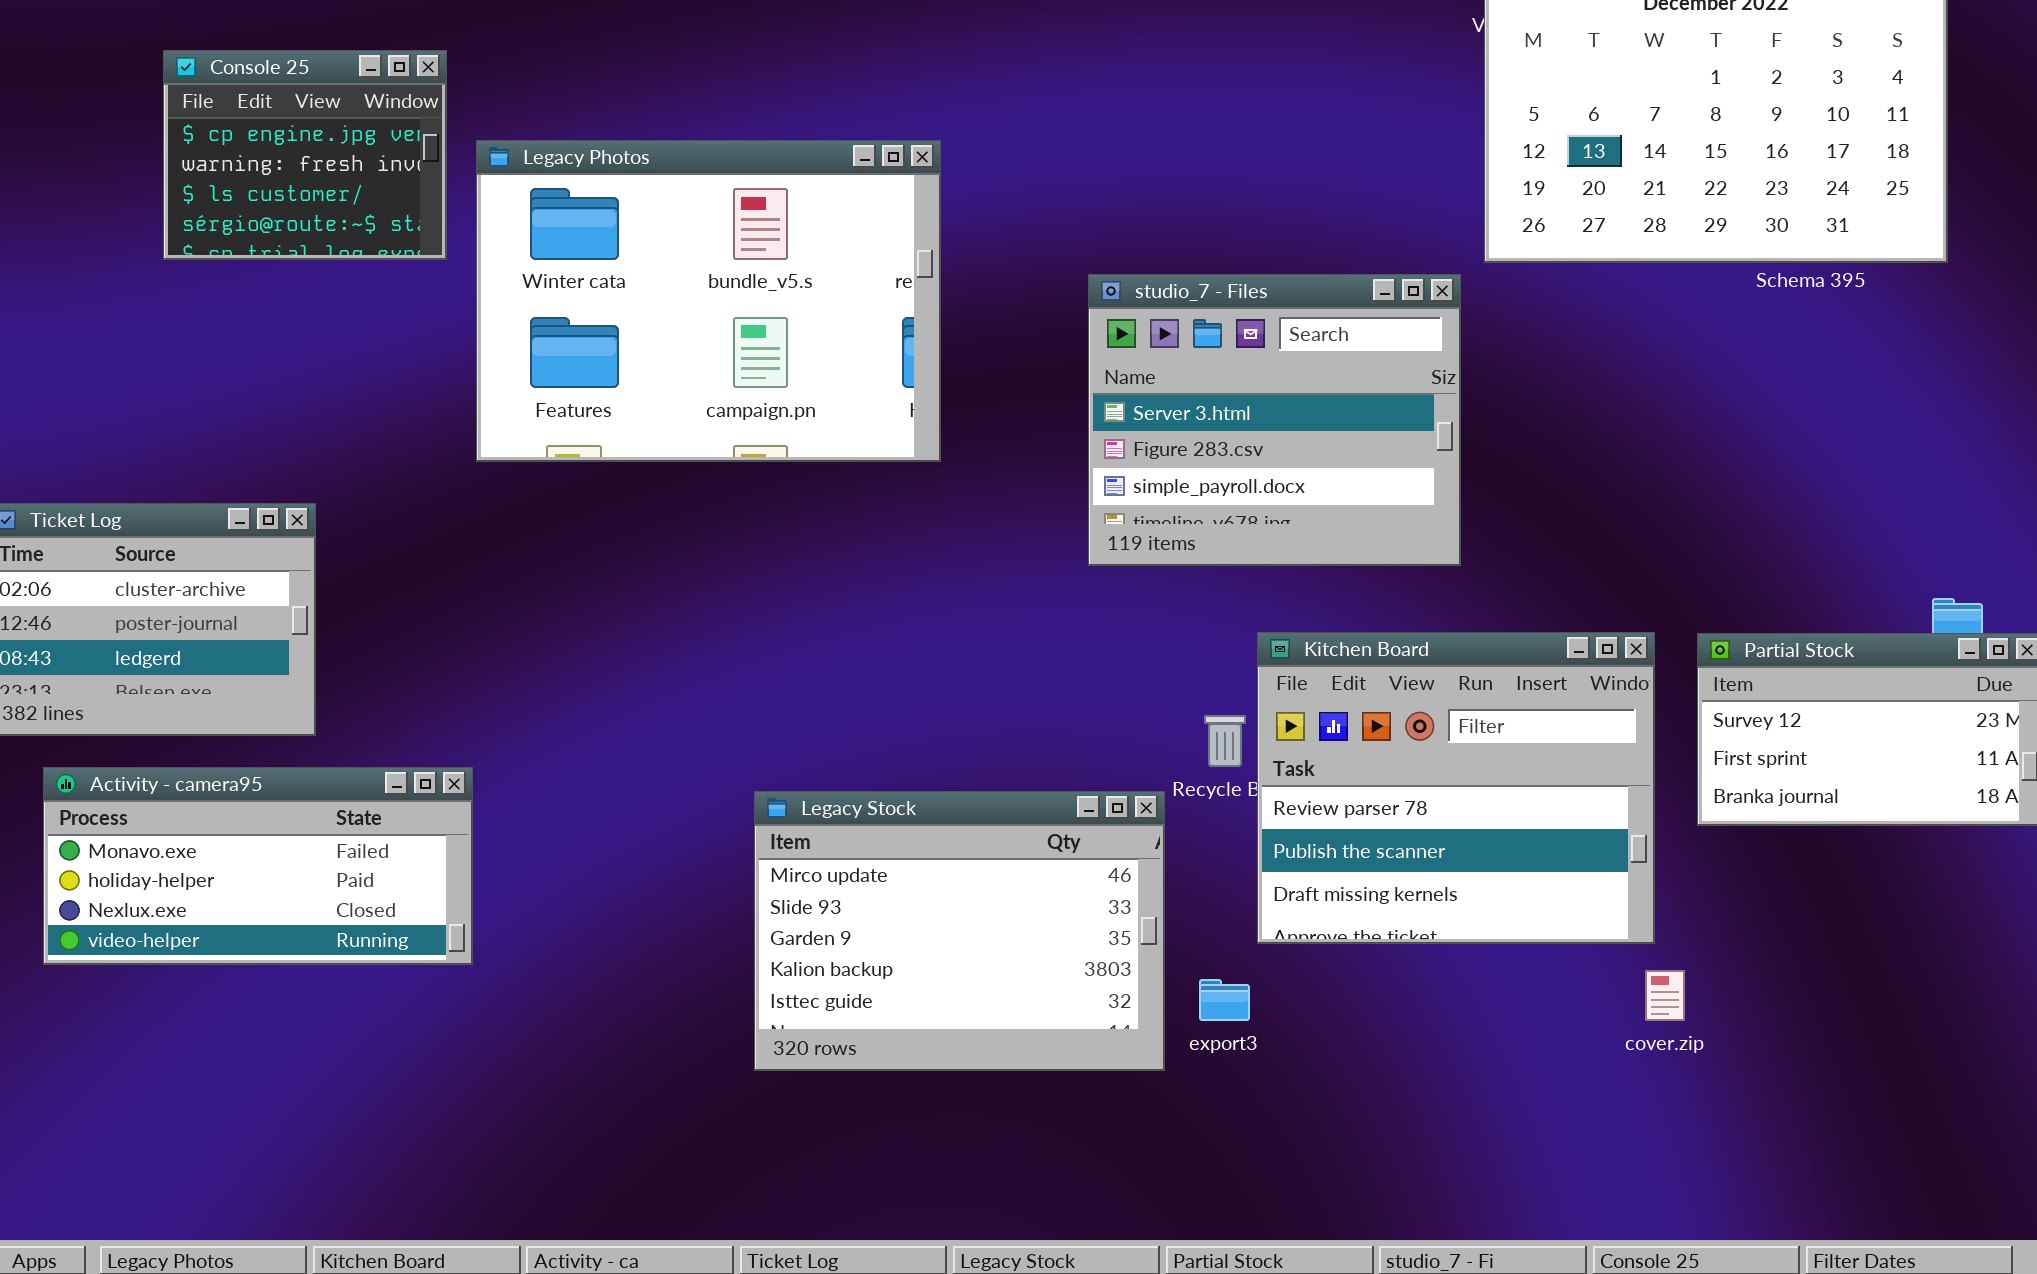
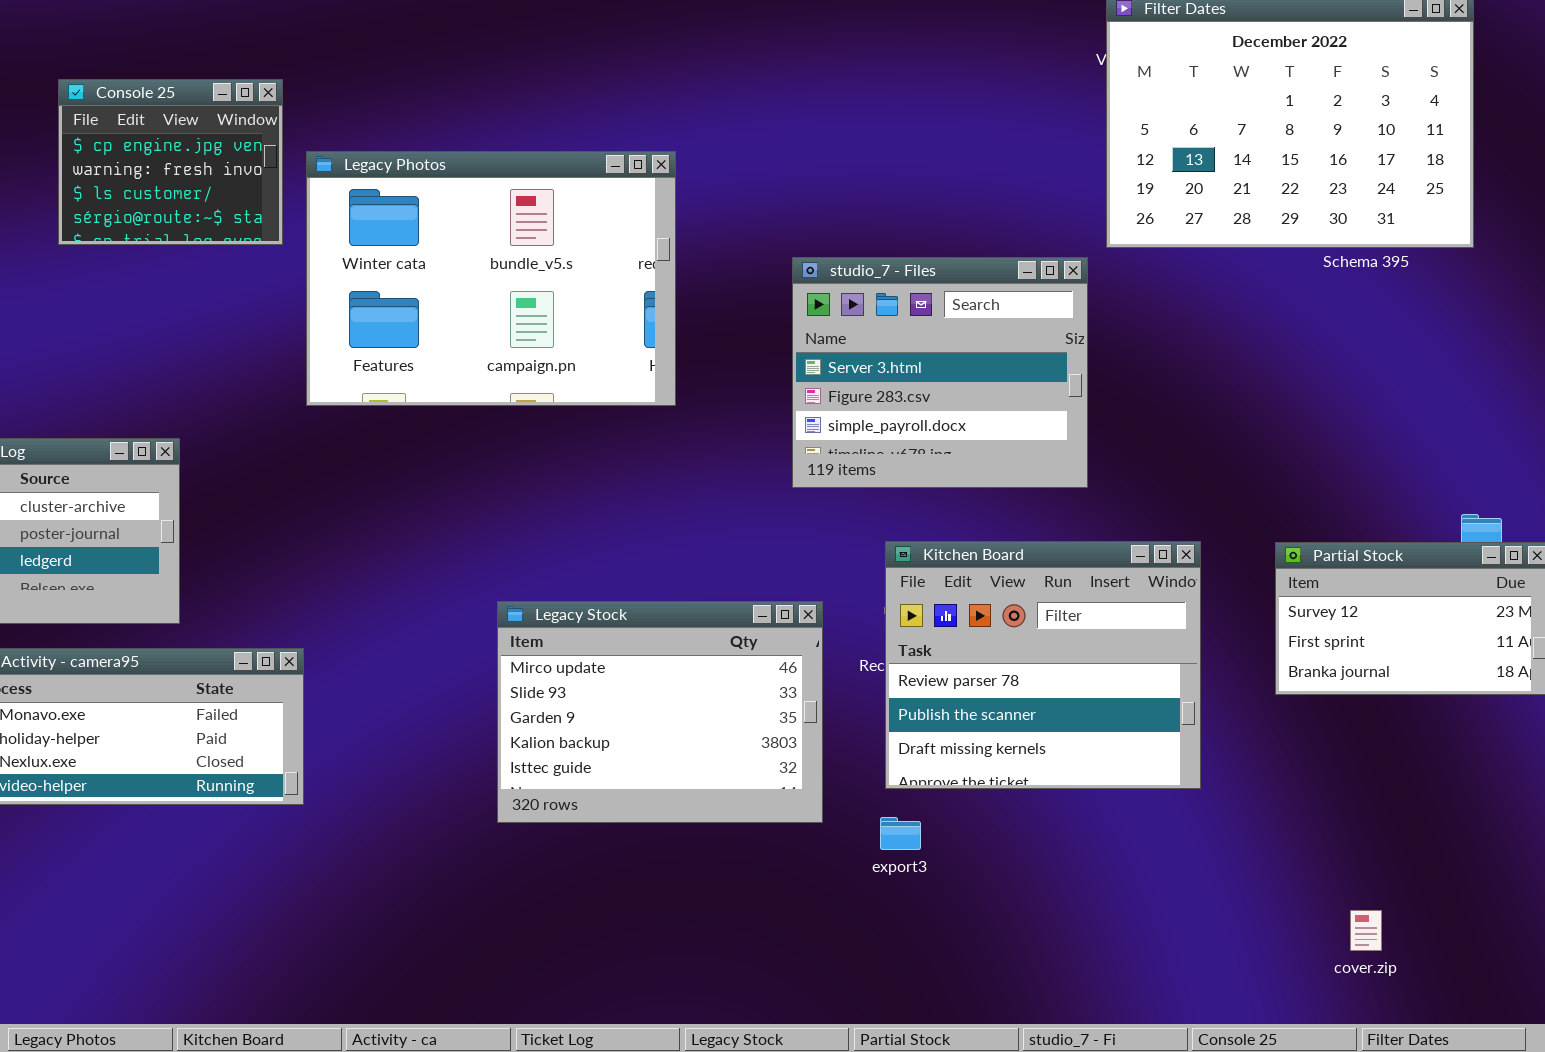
Kitchen Board: [1257,632,1655,944] -> [885,541,1201,789], moved
Legacy Stock: [754,791,1165,1071] -> [497,601,823,823], moved
cover.zip: [1645,970,1685,1021] -> [1350,910,1382,951], moved

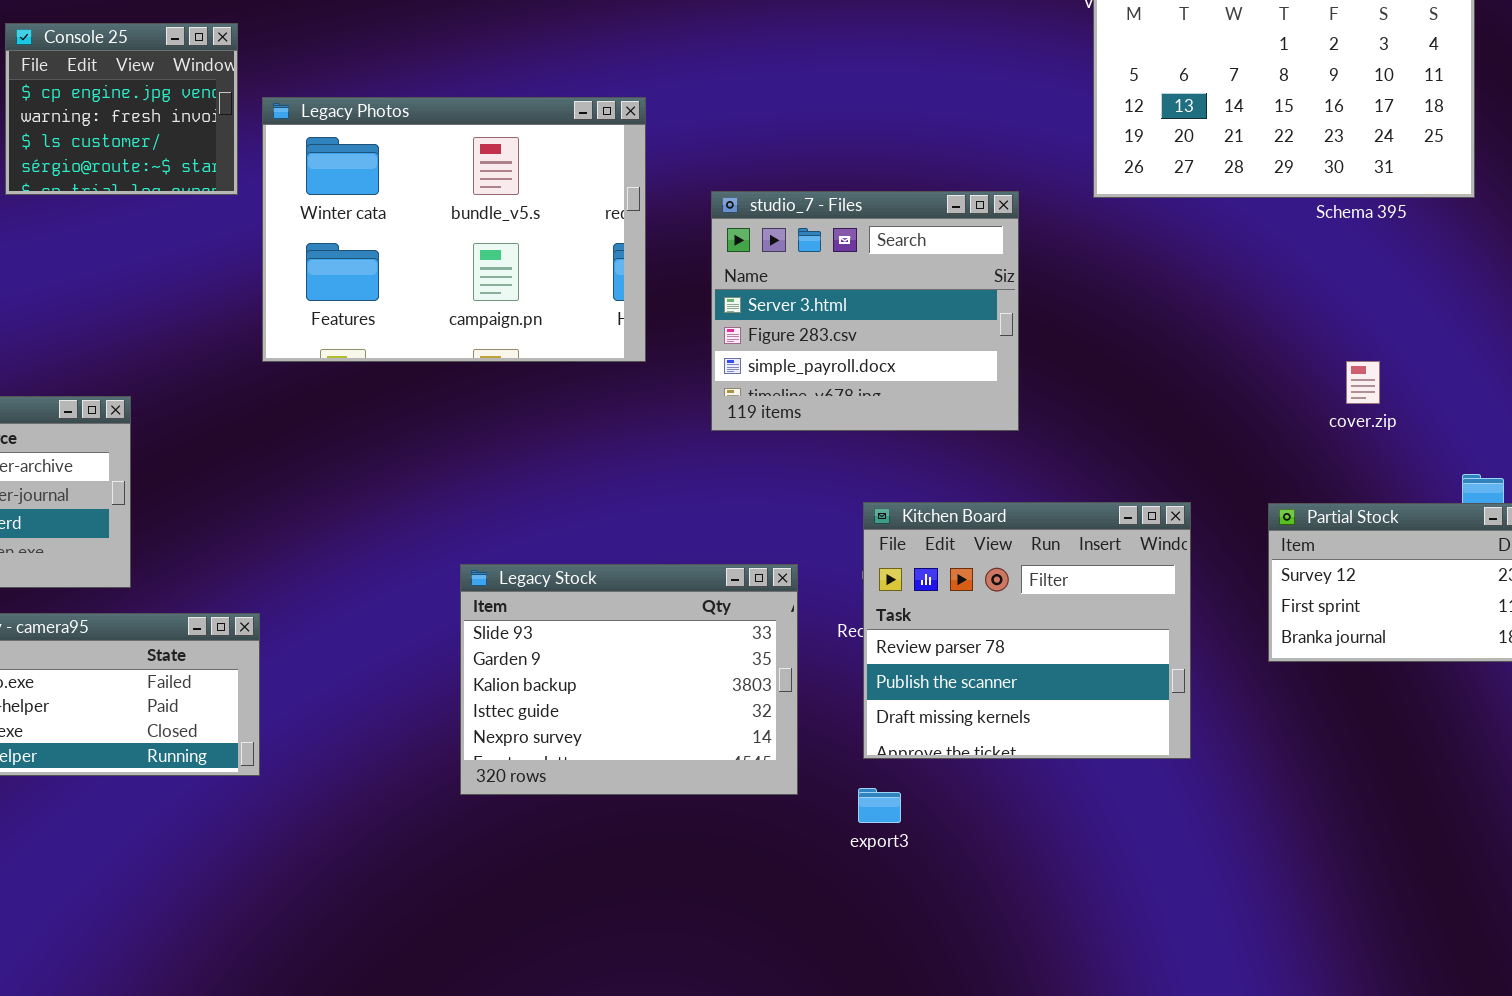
studio_7 - Files: [792,257,1088,488] -> [711,191,1019,431], moved
Legacy Stock: [497,601,823,823] -> [460,564,798,795], scrolled down 1 row
cover.zip: [1350,910,1382,951] -> [1346,361,1380,404], moved

